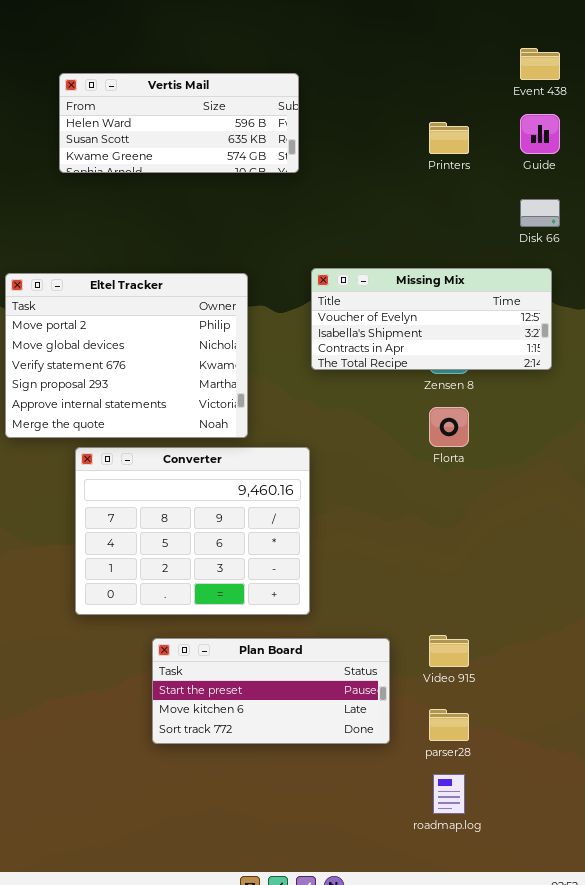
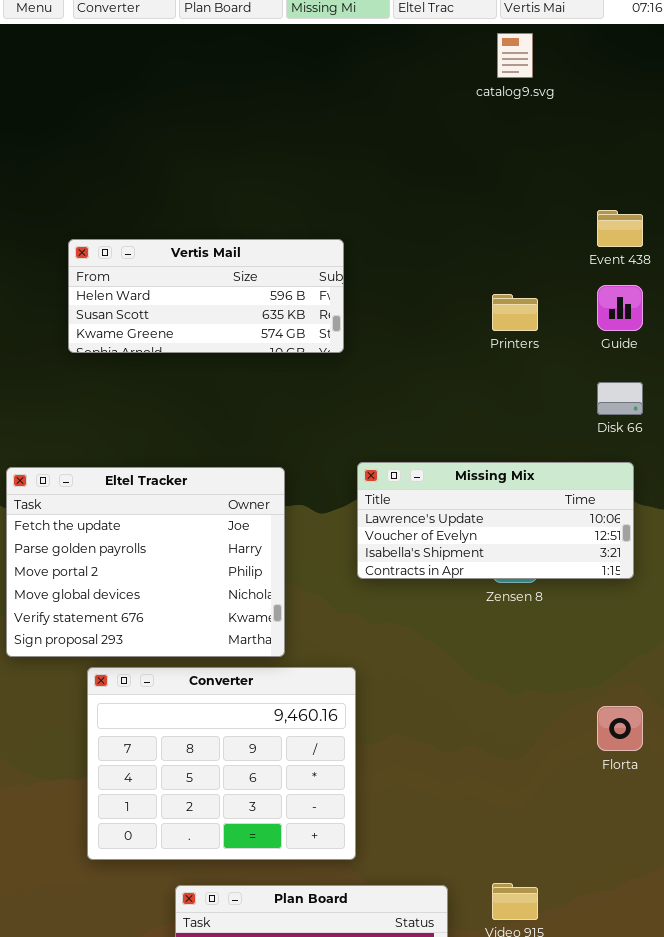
Missing Mix: [311,268,552,370] -> [357,462,634,579], scrolled up 1 row
Eltel Tracker: [5,273,248,438] -> [6,467,285,657], scrolled up 2 rows
Florta: [429,407,469,447] -> [597,706,643,751], moved

